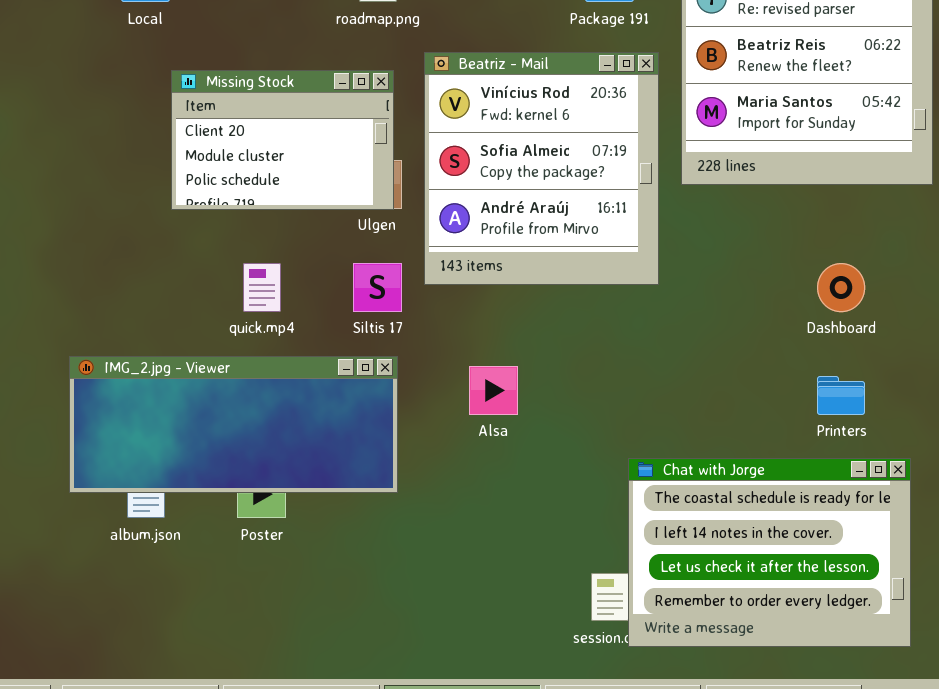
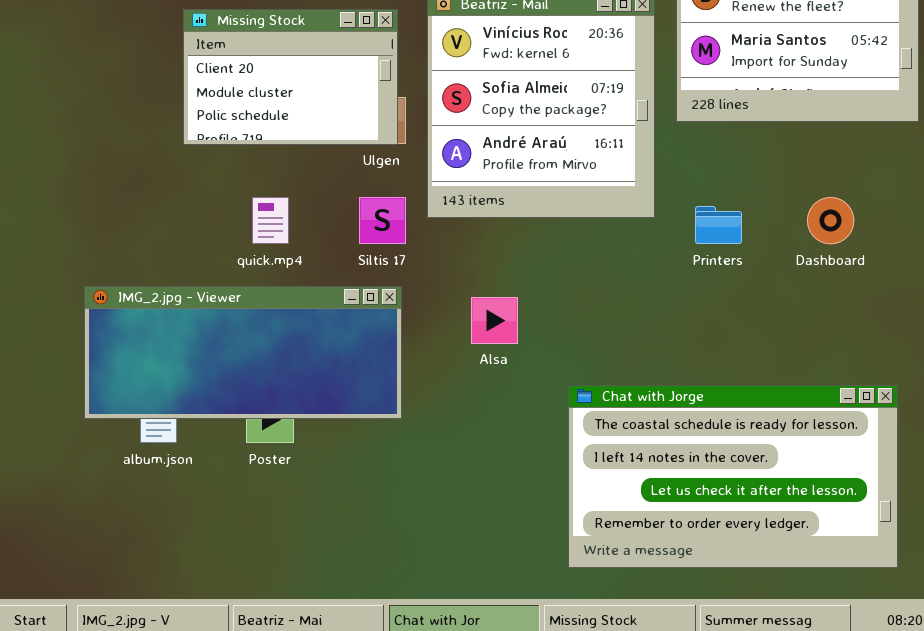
Printers: [817,376,865,415] -> [695,206,742,244], moved
Chat with Jorge: [628,458,911,647] -> [568,385,898,568], resized

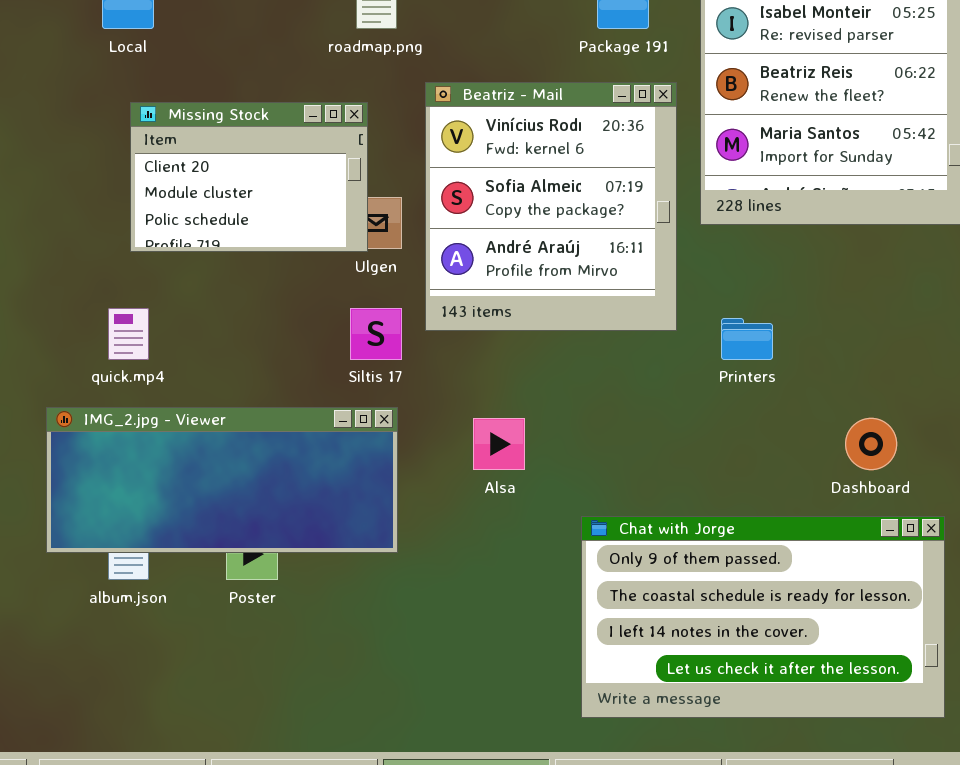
Missing Stock: [183,9,398,145] -> [130,102,368,252], moved
quick.mp4: [252,197,289,244] -> [108,308,149,360], moved
Dashboard: [807,197,854,244] -> [845,418,897,470], moved
Chat with Jorge: [568,385,898,568] -> [581,516,945,718], scrolled up 1 row

